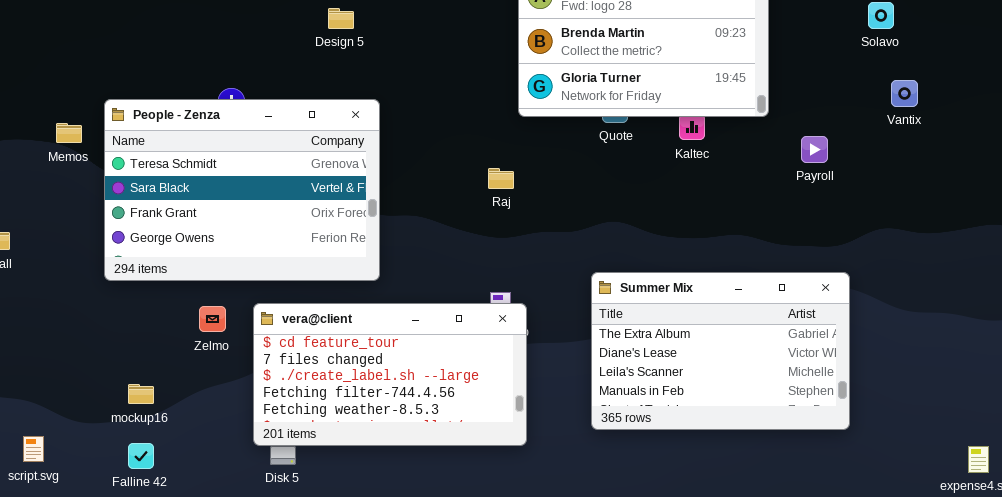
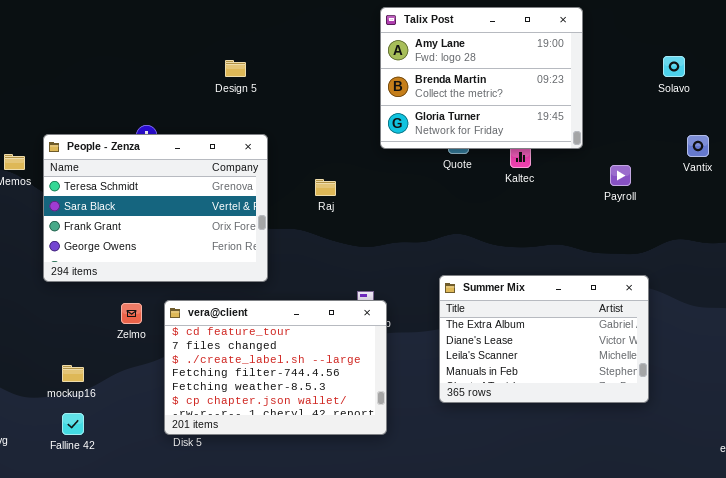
Vantix: [891,80,918,107] -> [687,135,709,157], moved
Raj: [488,168,514,189] -> [315,179,336,196], moved
vera@client: [253,303,527,446] -> [164,300,387,435], resized

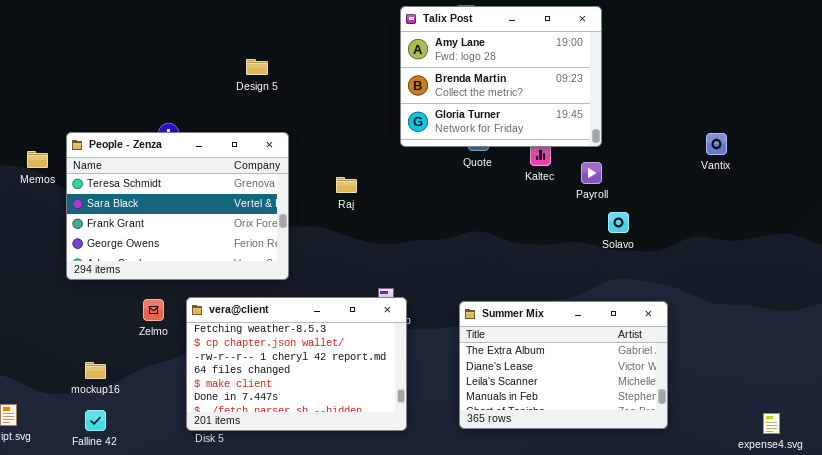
Solavo: [663,56,685,77] -> [608,212,629,233], moved
Payroll: [610,165,631,186] -> [581,162,602,184], moved
Summer Mix: [439,275,649,403] -> [459,301,668,429], moved
vera@client: [164,300,387,435] -> [186,297,407,431], scrolled down 4 rows

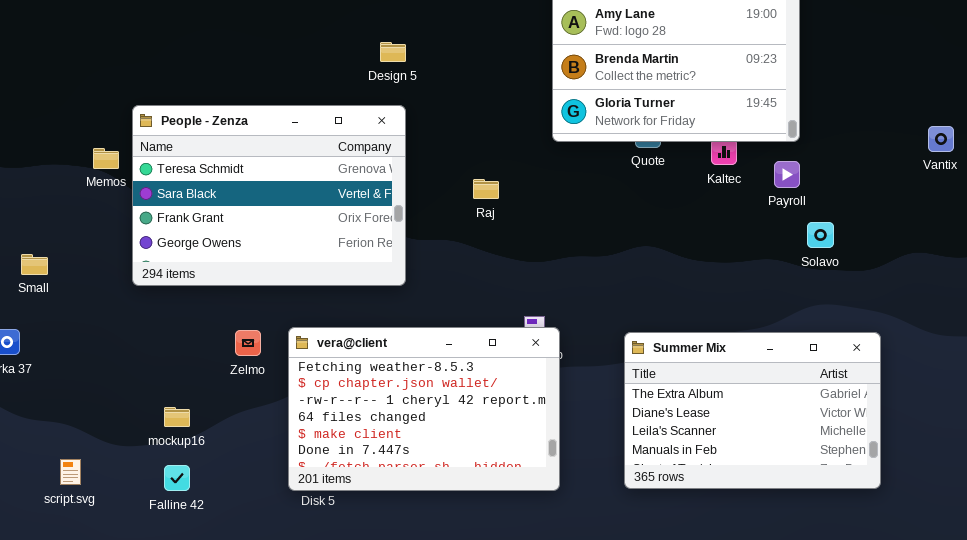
Design 5: [246,59,268,75] -> [380,42,406,62], moved
People - Zenza: [66,132,289,280] -> [132,105,406,286], moved

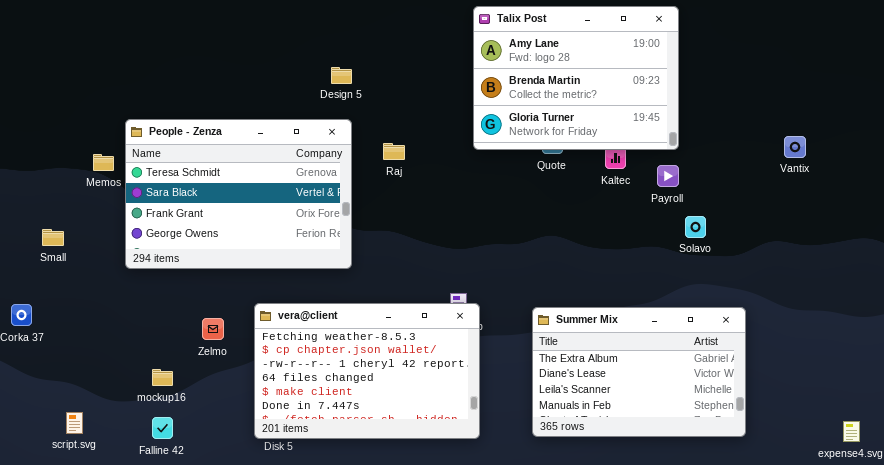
Raj: [473,179,499,199] -> [383,143,405,160], moved
Small: [21,254,48,275] -> [42,229,64,246], moved
Zelmo: [235,330,261,356] -> [202,318,224,340], moved

